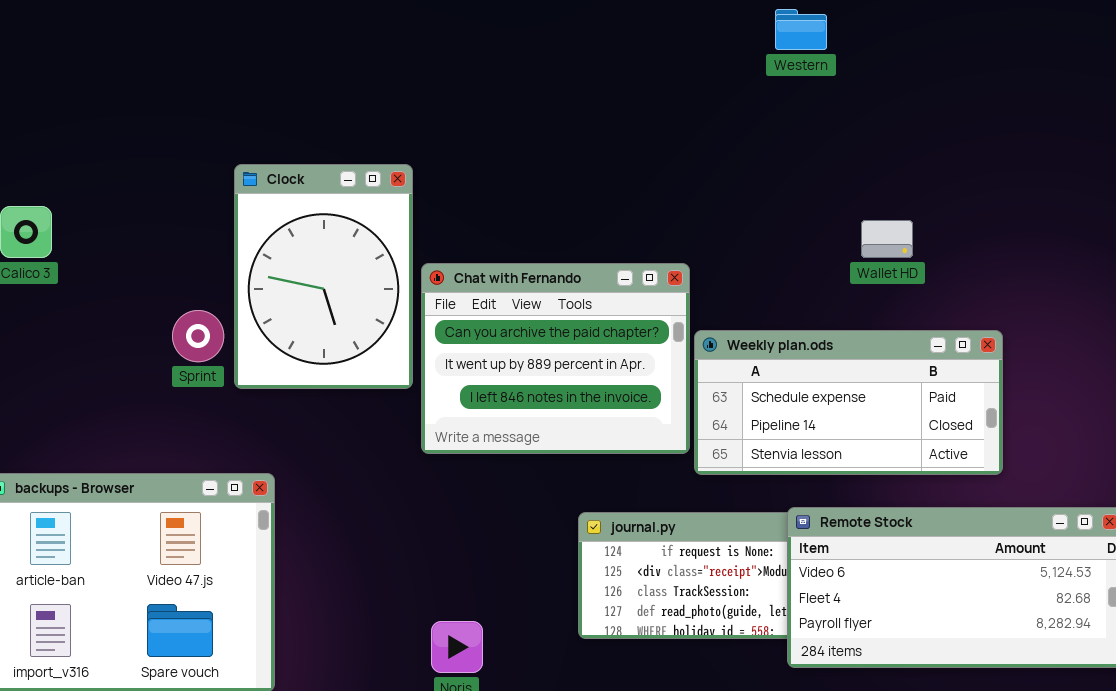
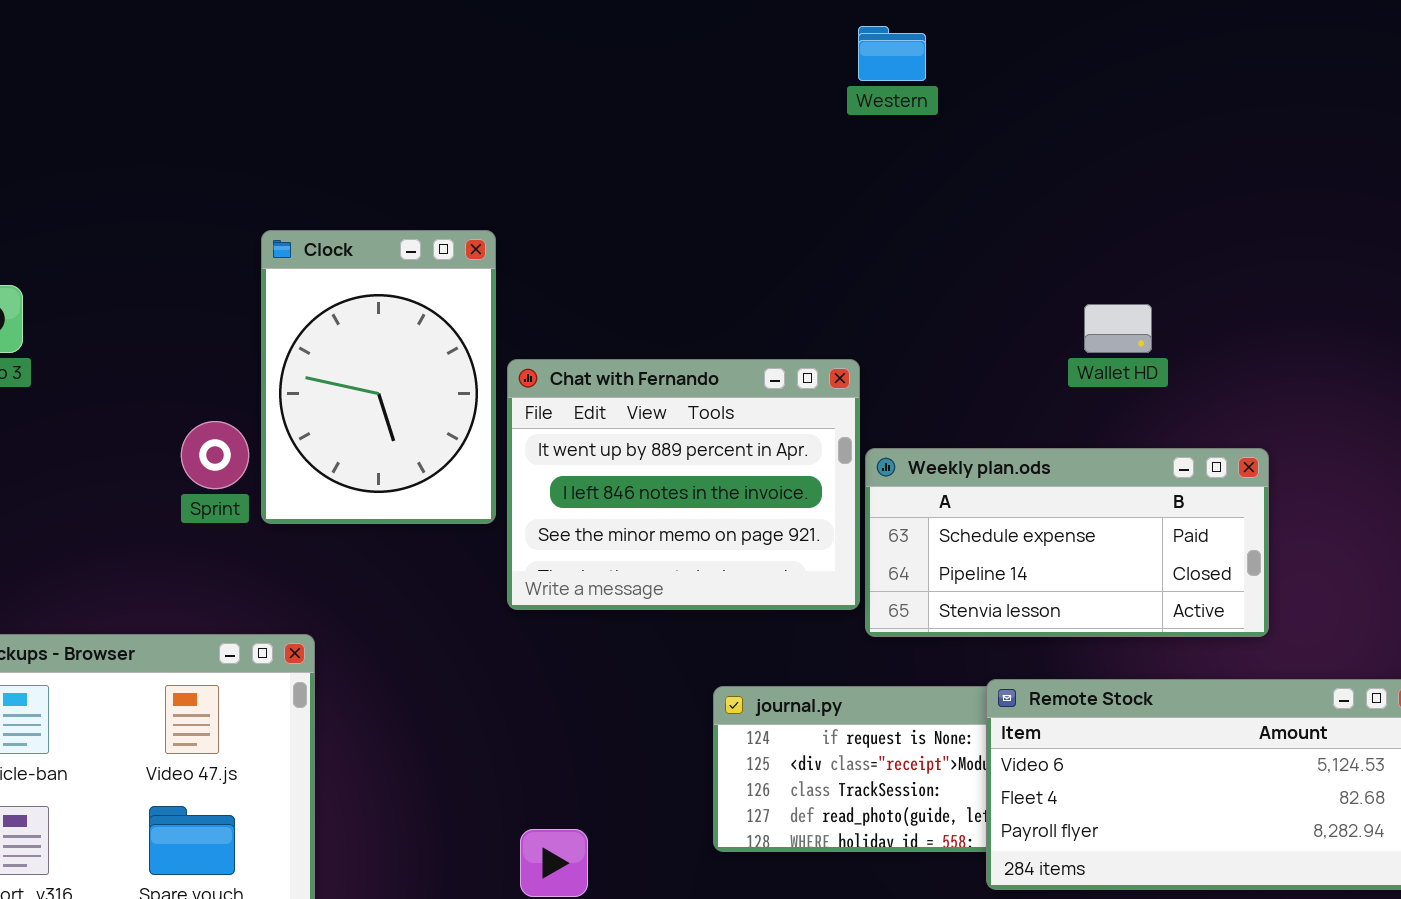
Western: [775,9,827,50] -> [858,26,926,81], moved
Chat with Fernando: [421,263,690,454] -> [507,359,860,610], scrolled down 1 row

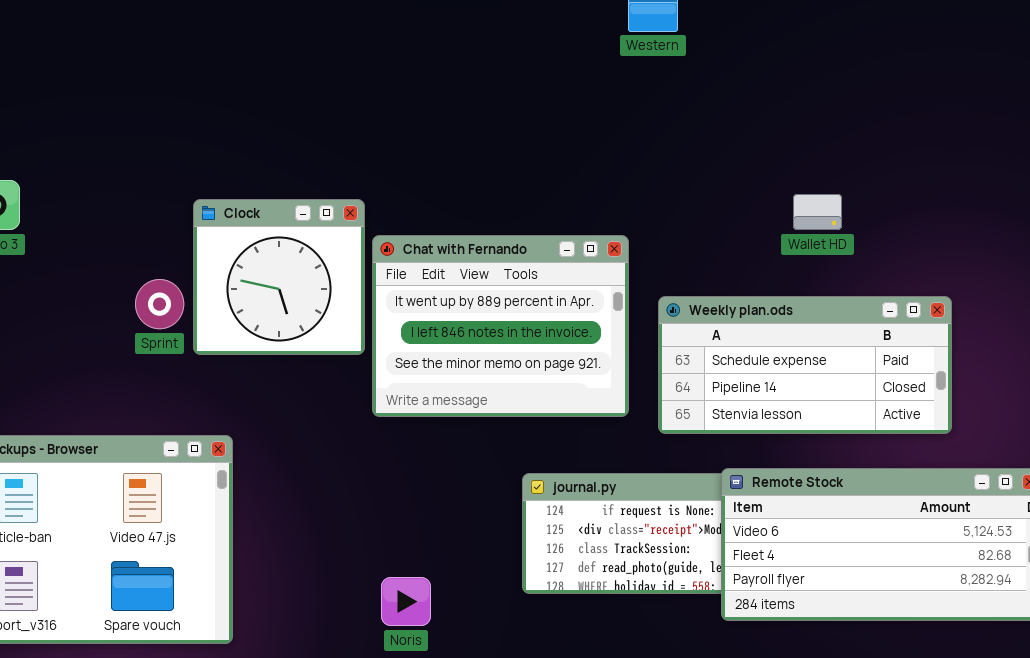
Clock: [261,230,496,524] -> [193,199,365,355], resized
Weekly plan.ods: [865,448,1269,637] -> [658,296,952,434], moved

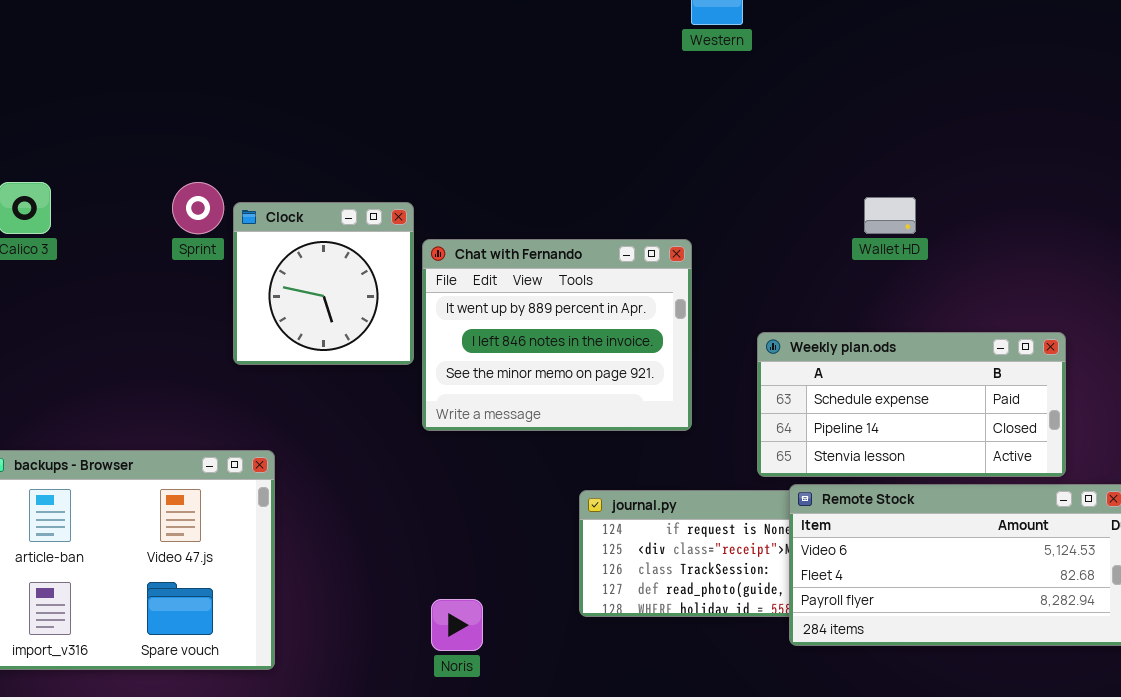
Sprint: [135,279,184,329] -> [172,182,224,234], moved
Weekly plan.ods: [658,296,952,434] -> [757,332,1066,477], moved

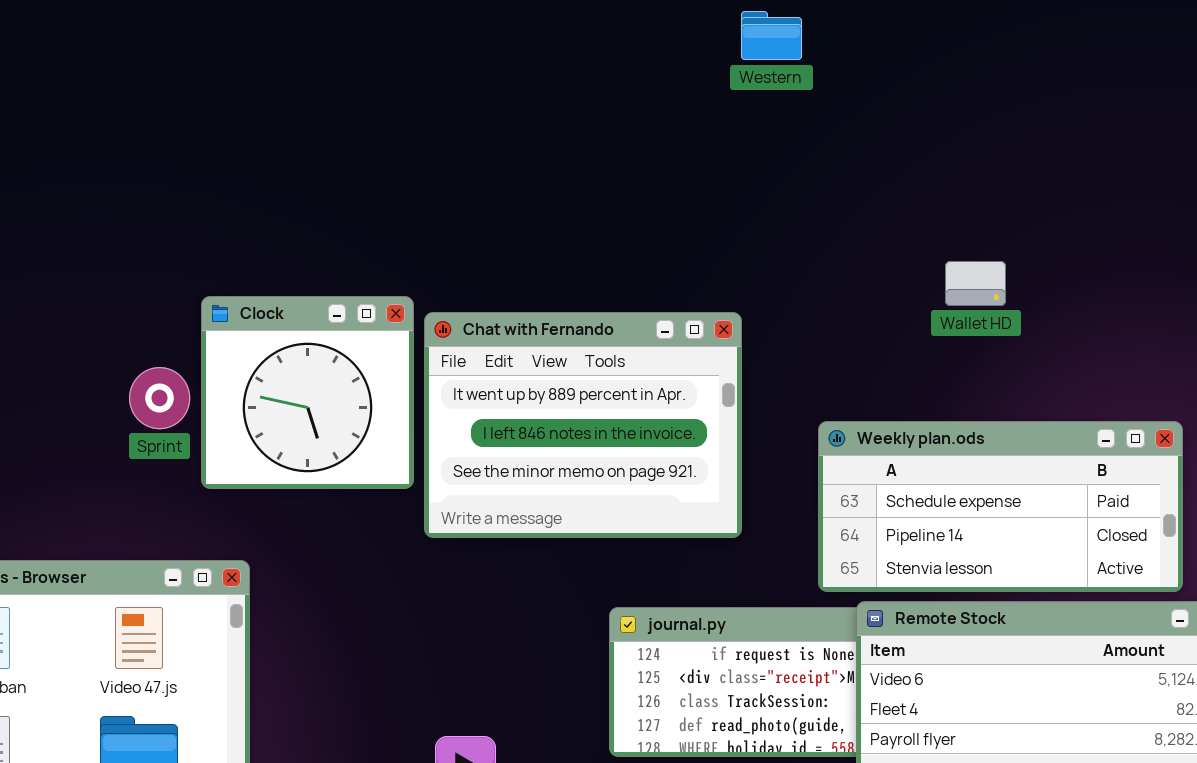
Sprint: [172,182,224,234] -> [129,367,190,429], moved
Clock: [233,202,414,365] -> [201,296,414,489], moved

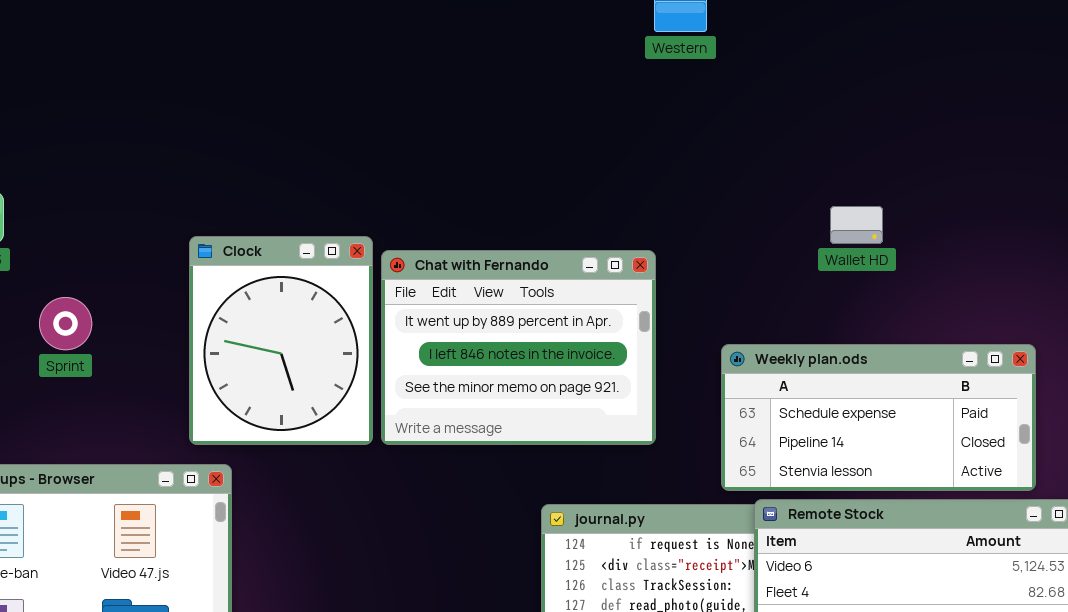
Clock: [201,296,414,489] -> [189,236,373,445], resized
Sprint: [129,367,190,429] -> [39,297,92,350], moved

